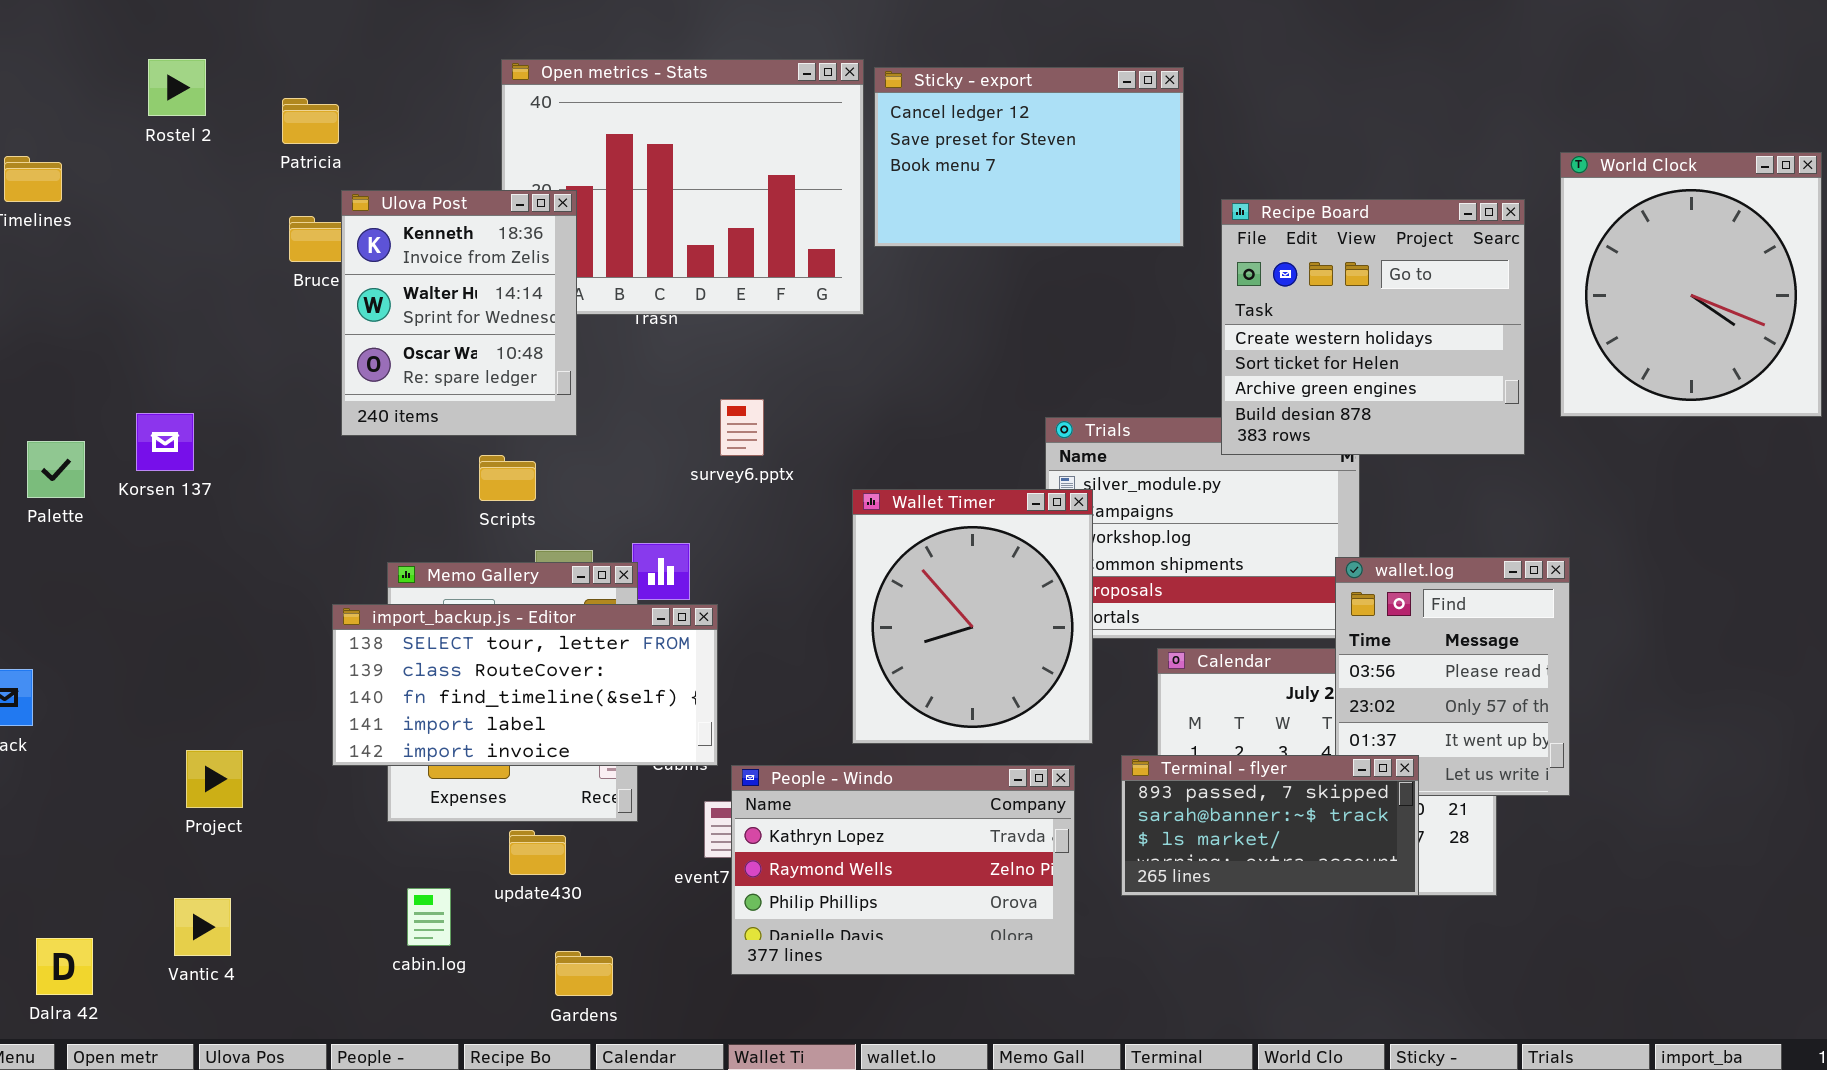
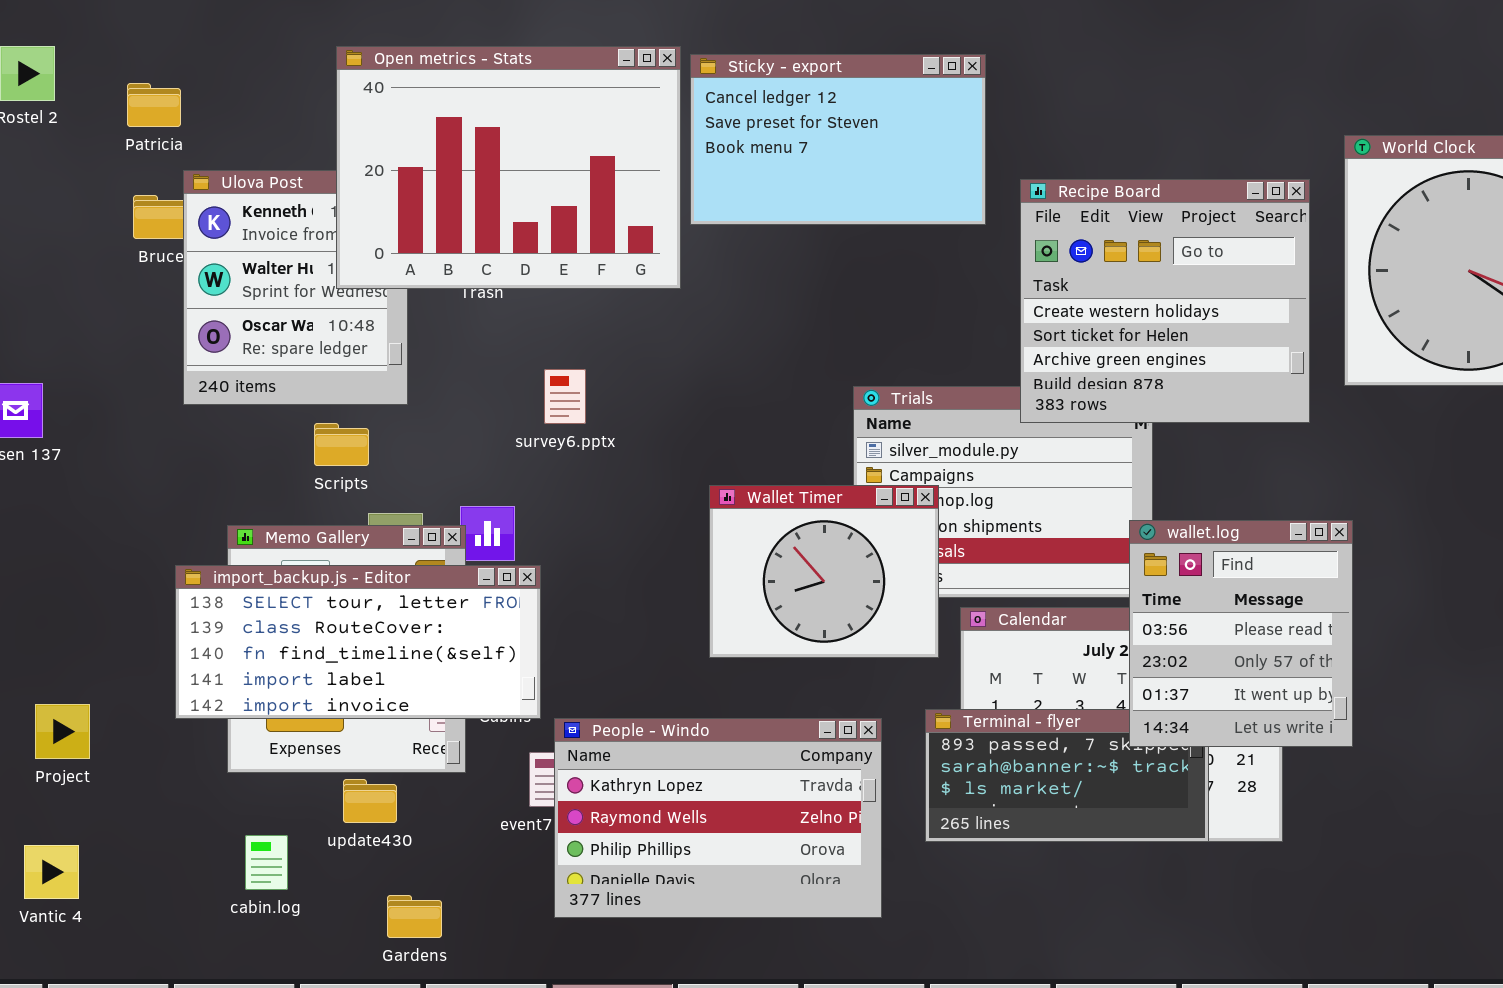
Open metrics - Stats: [501,59,864,315] -> [336,46,681,289], raised
Wallet Timer: [852,489,1093,744] -> [709,485,939,658], moved, resized
wallet.log: [1335,557,1570,796] -> [1129,520,1353,747], raised

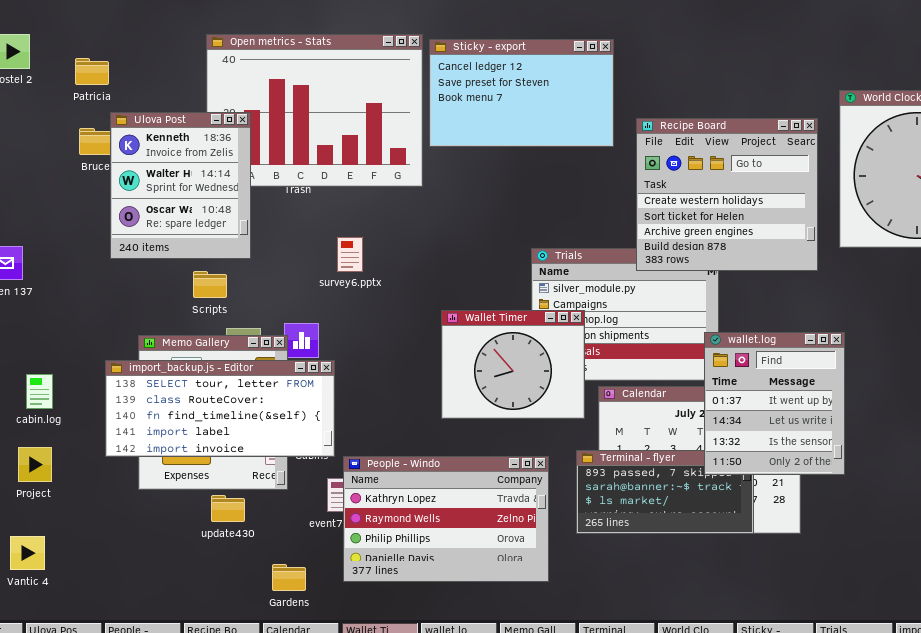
Ulova Post: [183,170,408,405] -> [110,112,251,259], raised
wallet.log: [1129,520,1353,747] -> [704,332,845,475], scrolled down 2 rows
cabin.log: [245,835,288,890] -> [26,374,53,409], moved
Gardens: [387,895,442,938] -> [272,564,306,591], moved

